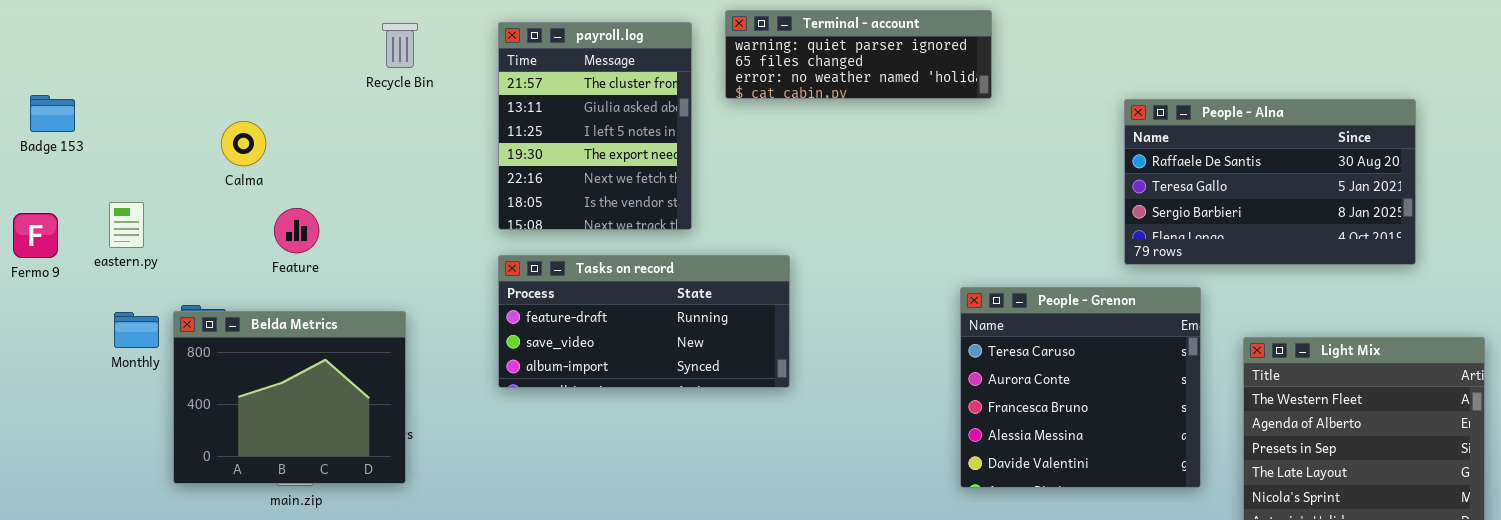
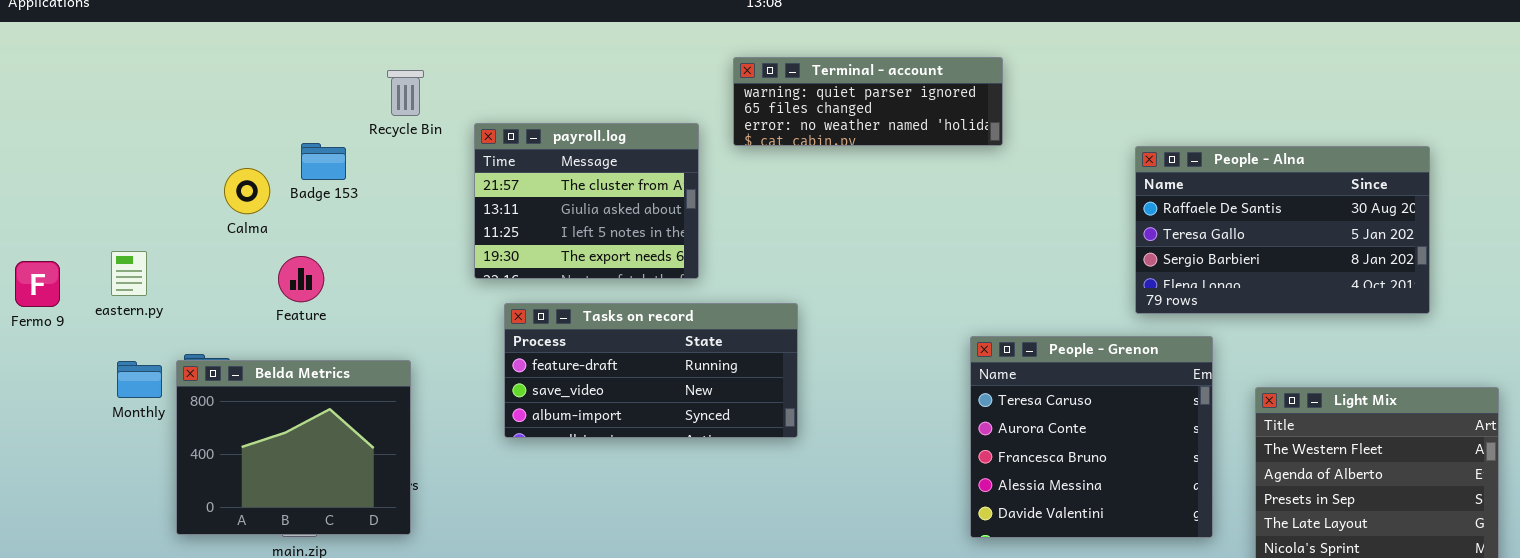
payroll.log: [498,22,692,230] -> [474,123,699,279], resized
Badge 153: [30,95,75,132] -> [301,143,346,180], moved

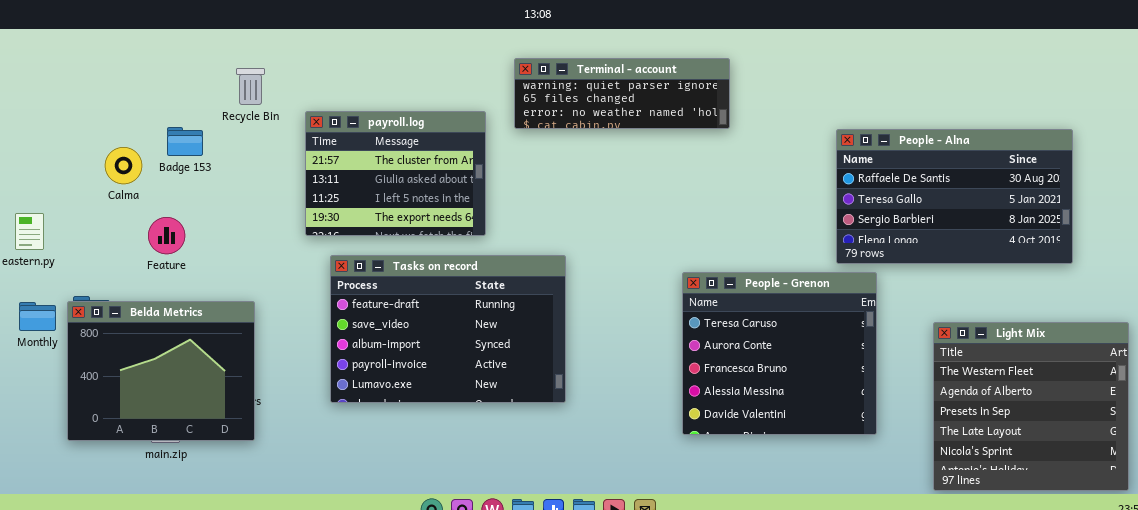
Tasks on record: [504,303,798,438] -> [330,255,566,403], resized
People - Grenon: [970,336,1213,538] -> [682,272,877,435], moved

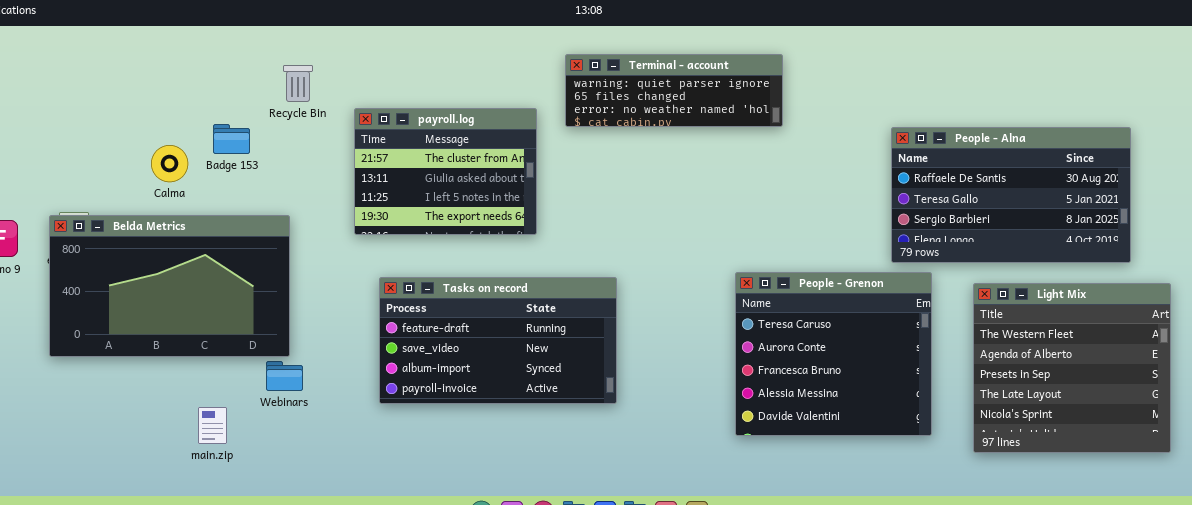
Tasks on record: [330,255,566,403] -> [379,277,617,404], resized
Belda Metrics: [67,301,255,441] -> [49,215,290,357], moved, resized
Light Mix: [933,322,1129,491] -> [973,283,1171,453], moved

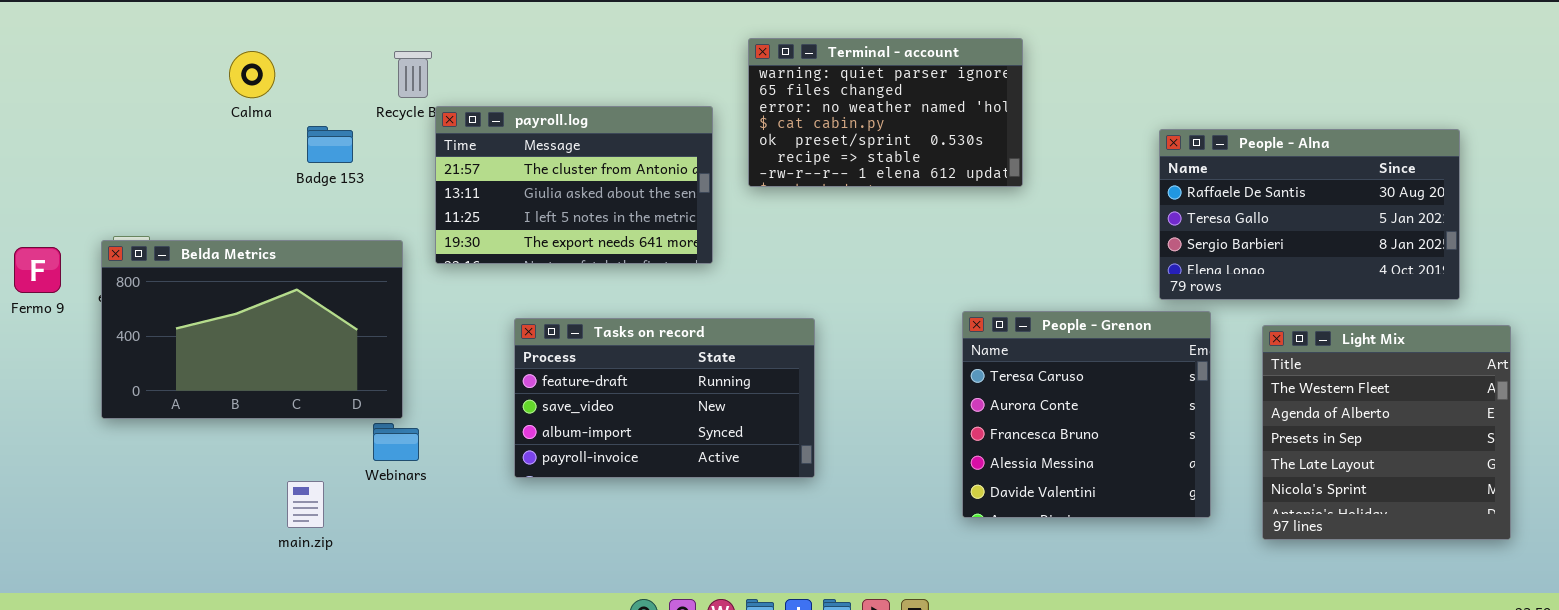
Terminal - account: [565,54,783,127] -> [748,38,1023,187], resized
payroll.log: [354,108,537,235] -> [435,106,713,264], resized
Calma: [151,145,188,182] -> [229,51,275,98], moved

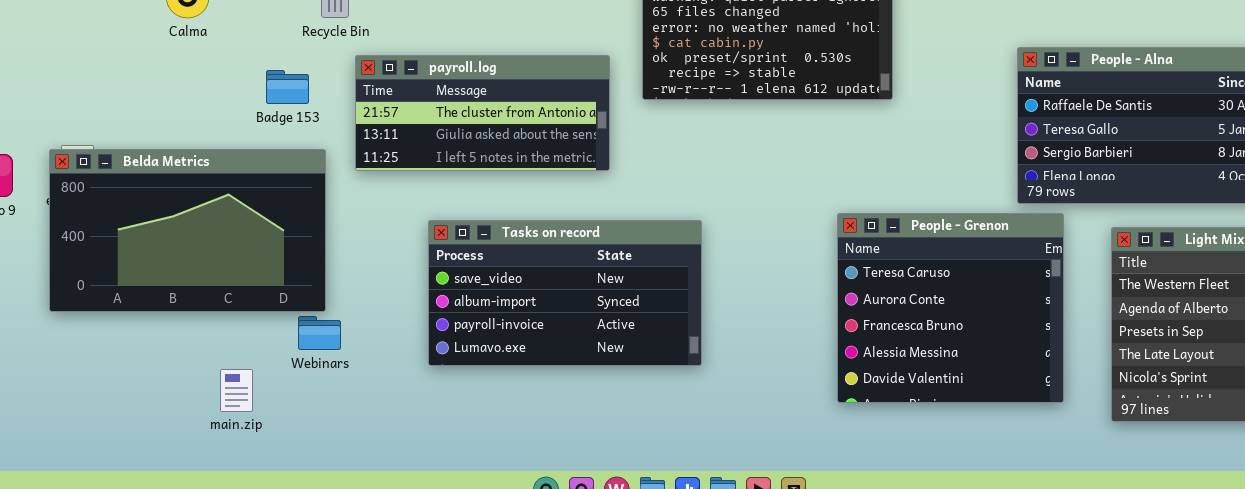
payroll.log: [435,106,713,264] -> [355,55,610,171], resized
Badge 153: [307,126,353,163] -> [266,70,309,104], moved
Tasks on record: [514,318,815,478] -> [428,220,702,366], scrolled down 1 row

